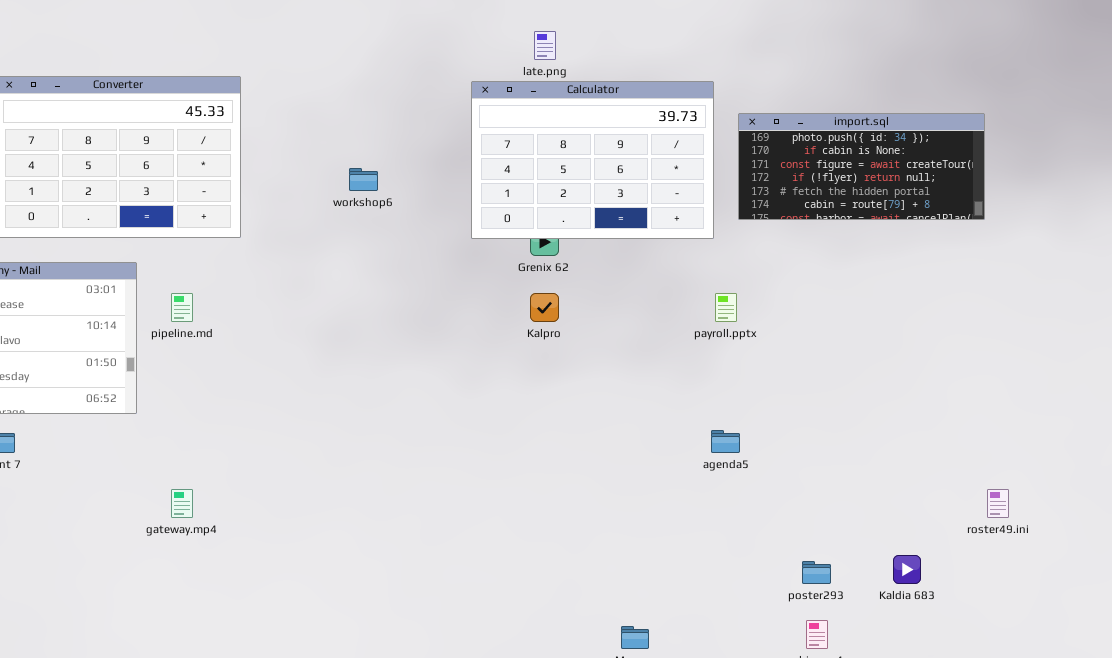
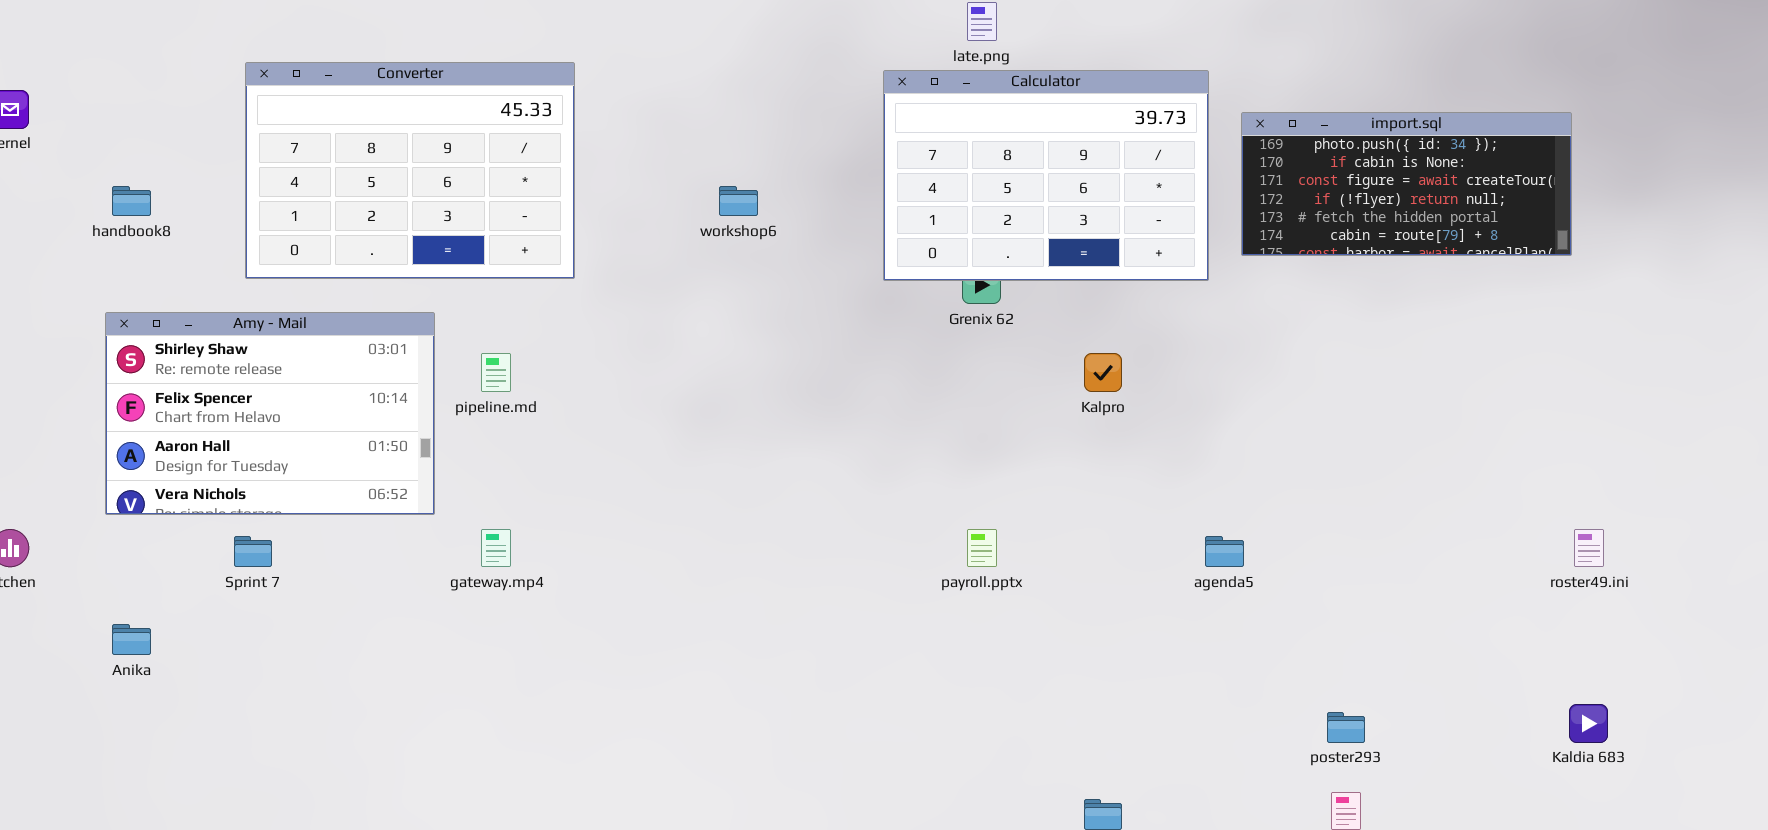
Kalpro: [530,293,559,322] -> [1084,353,1122,392], moved
payroll.pptx: [715,293,737,322] -> [967,529,997,567], moved
gateway.mp4: [171,489,193,518] -> [481,529,511,567], moved
roster49.ini: [987,489,1009,518] -> [1574,529,1604,567], moved
Kaldia 683: [893,555,921,584] -> [1569,704,1608,743], moved

